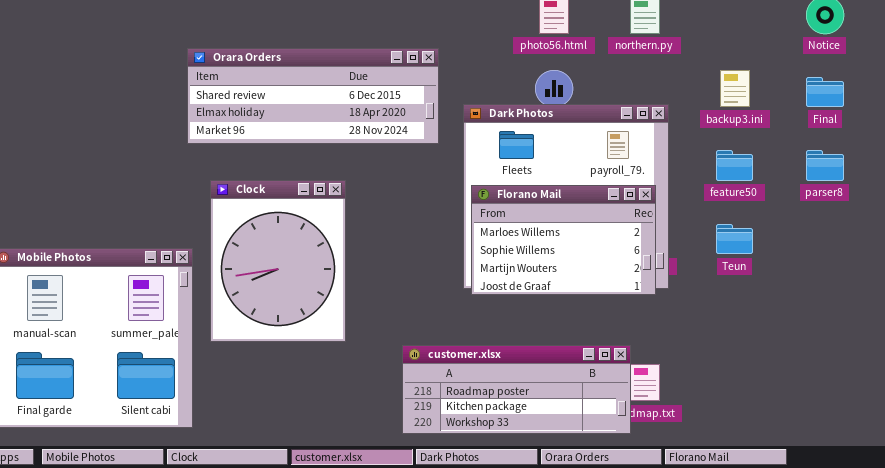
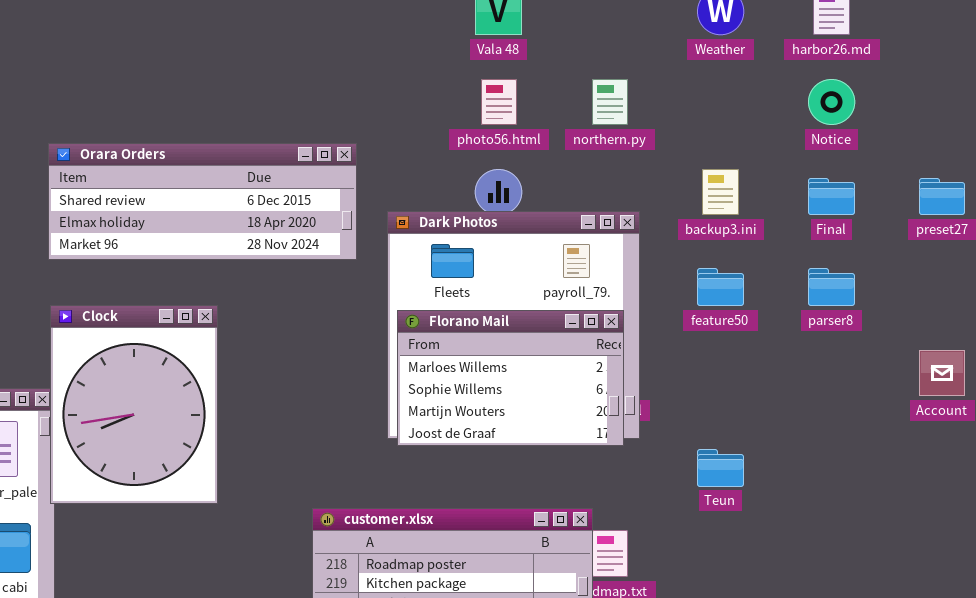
Clock: [210,180,346,342] -> [50,305,218,504], moved
Teun: [716,224,753,254] -> [697,449,744,487], moved

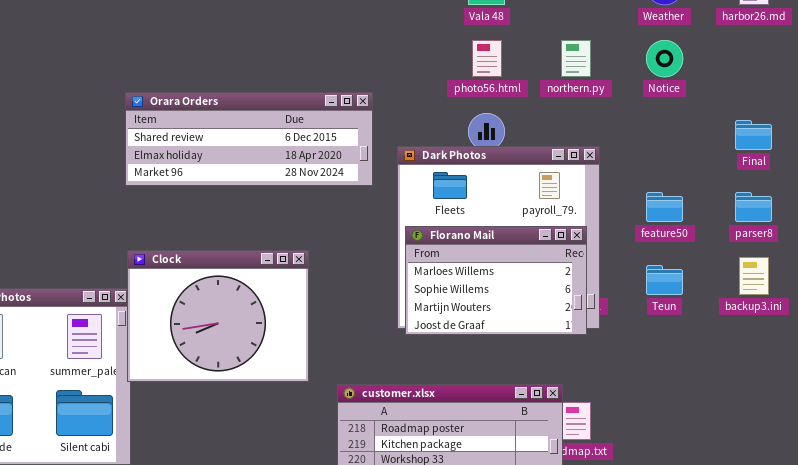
Notice: [808,79,855,125] -> [646,40,683,77], moved
backup3.ini: [702,169,739,215] -> [739,257,769,295], moved
Clock: [50,305,218,504] -> [127,250,309,382], resized
Teun: [697,449,744,487] -> [646,265,683,295], moved

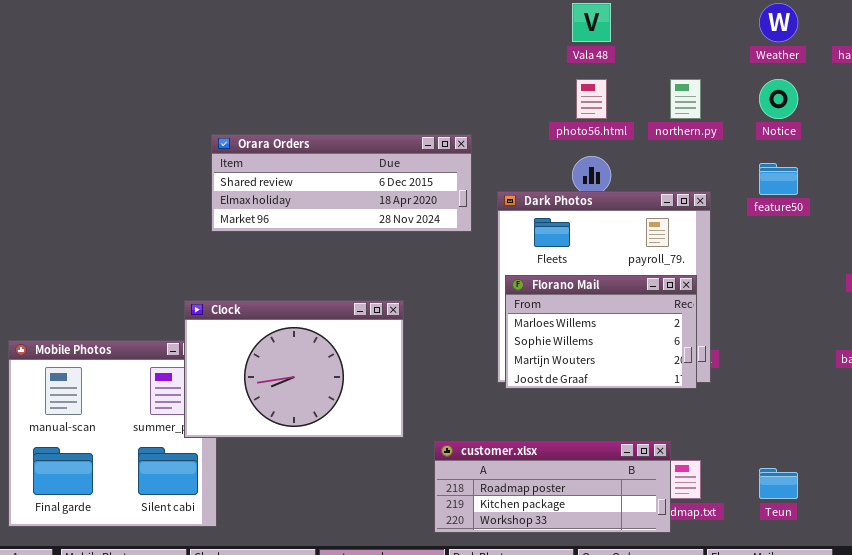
feature50: [646,192,683,222] -> [759,163,798,195], moved
Clock: [127,250,309,382] -> [184,300,404,438], resized
Teun: [646,265,683,295] -> [759,468,798,499], moved

